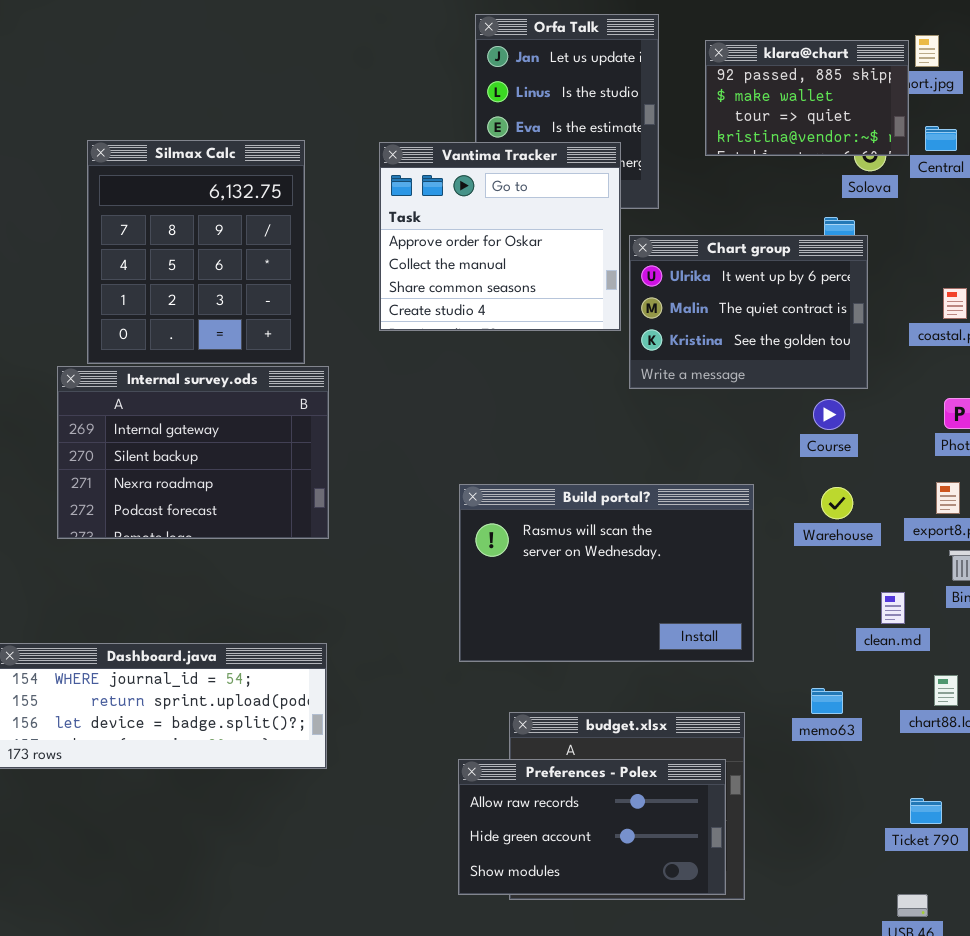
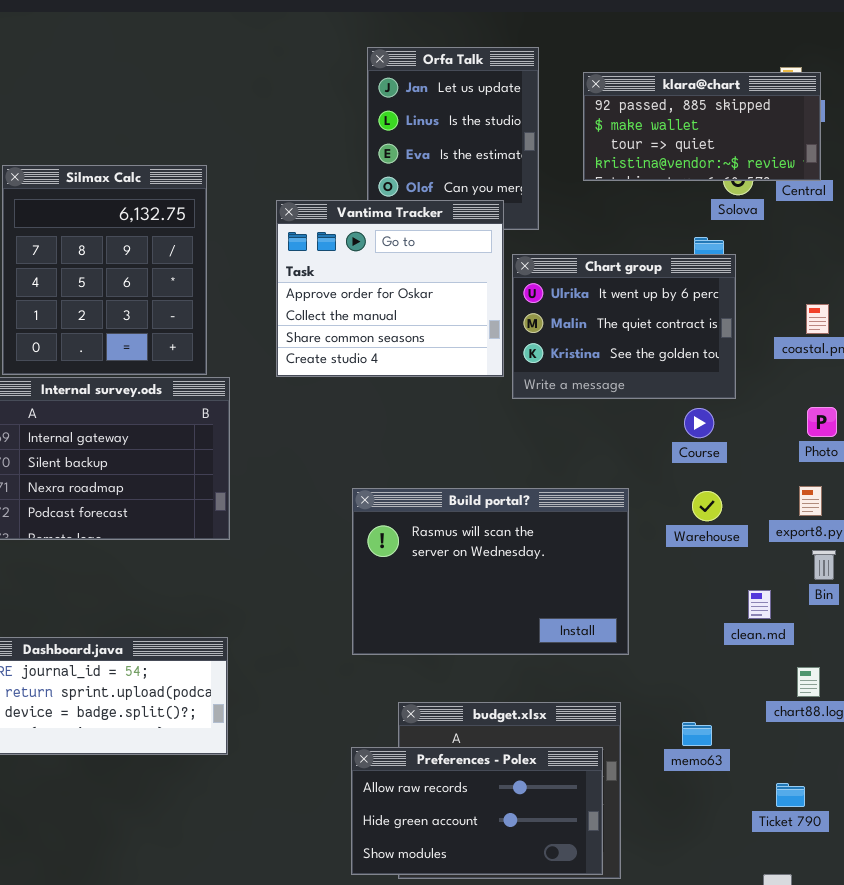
klara@chart: [705,40,909,156] -> [583,72,821,181], resized
Vantima Tracker: [379,142,621,331] -> [276,200,504,377], moved
memo63: [811,688,843,714] -> [682,722,712,746], moved

